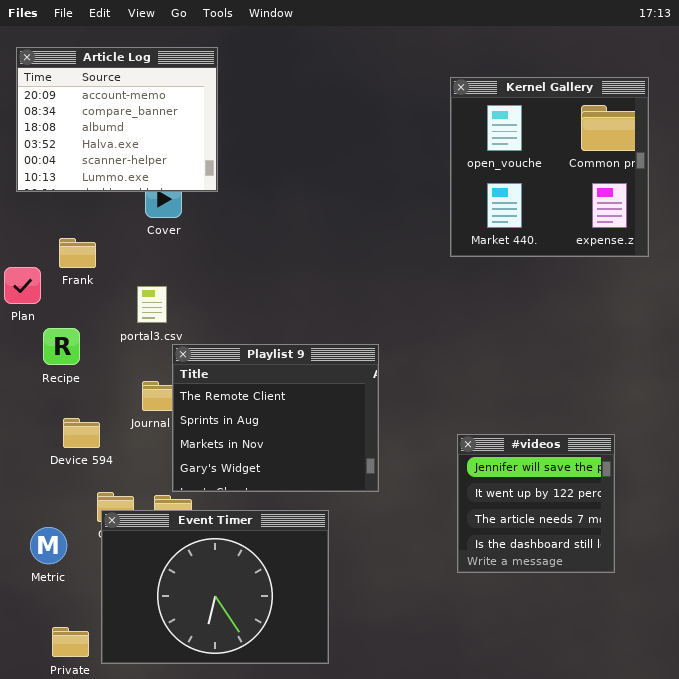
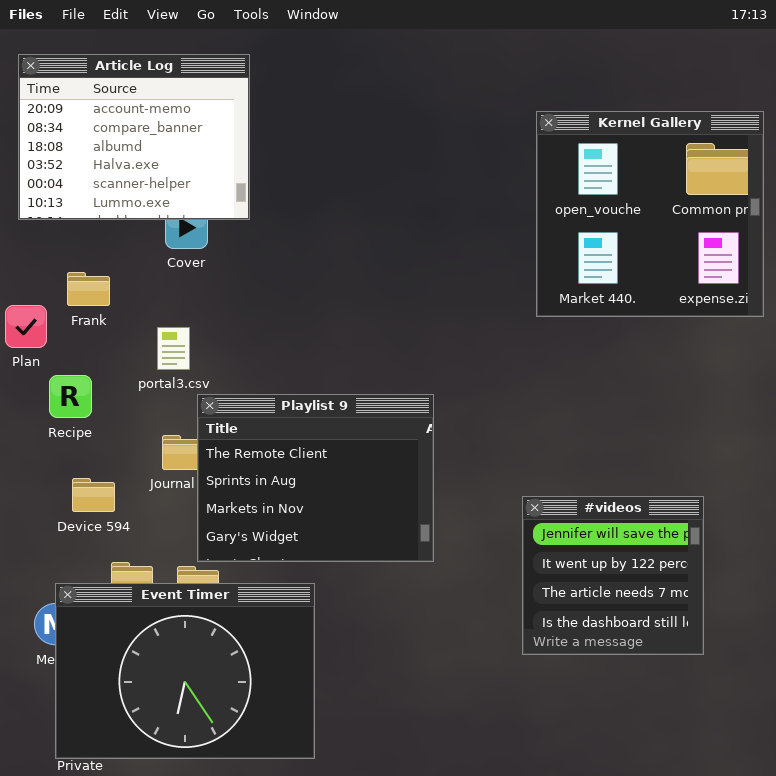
Kernel Gallery: [450,77,649,257] -> [536,111,764,317], moved
Event Timer: [101,510,329,664] -> [55,583,315,759], moved

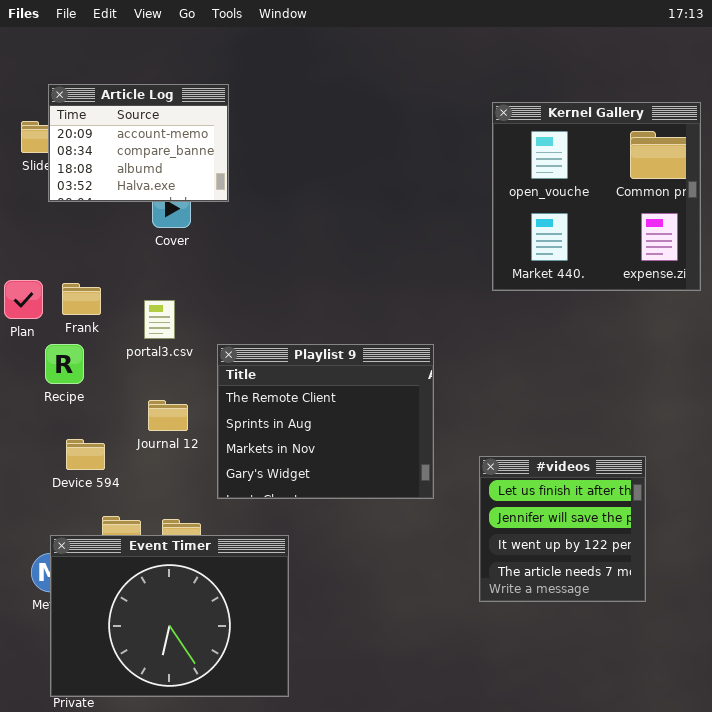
Article Log: [18,54,250,220] -> [48,84,229,202], resized
Frank: [67,272,110,306] -> [62,283,101,315], moved
Playlist 9: [197,394,434,562] -> [217,344,434,499], moved
#videos: [522,496,704,655] -> [479,456,646,602], scrolled up 1 row

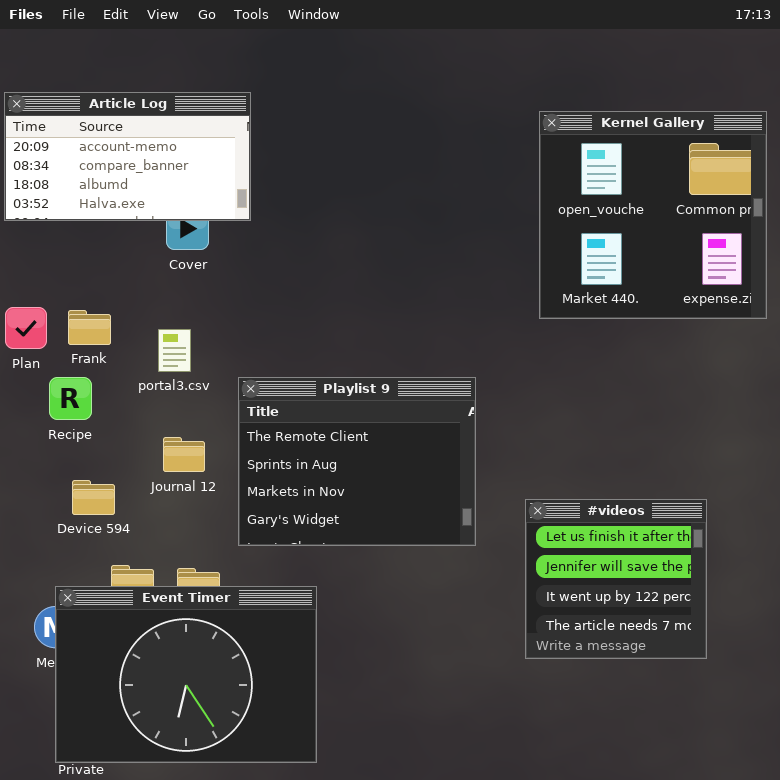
Article Log: [48,84,229,202] -> [4,92,251,221], resized

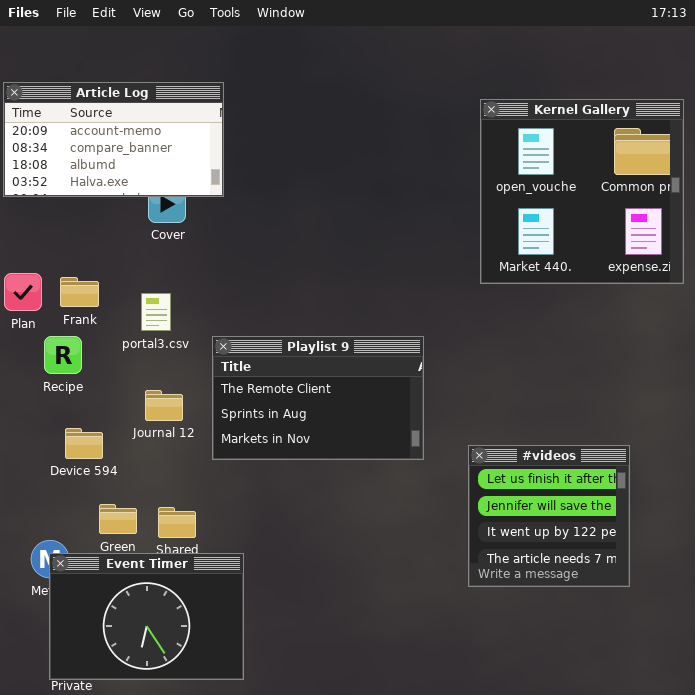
Playlist 9: [238,377,476,546] -> [212,336,424,460], resized
Event Timer: [55,586,317,763] -> [49,553,244,680], resized

